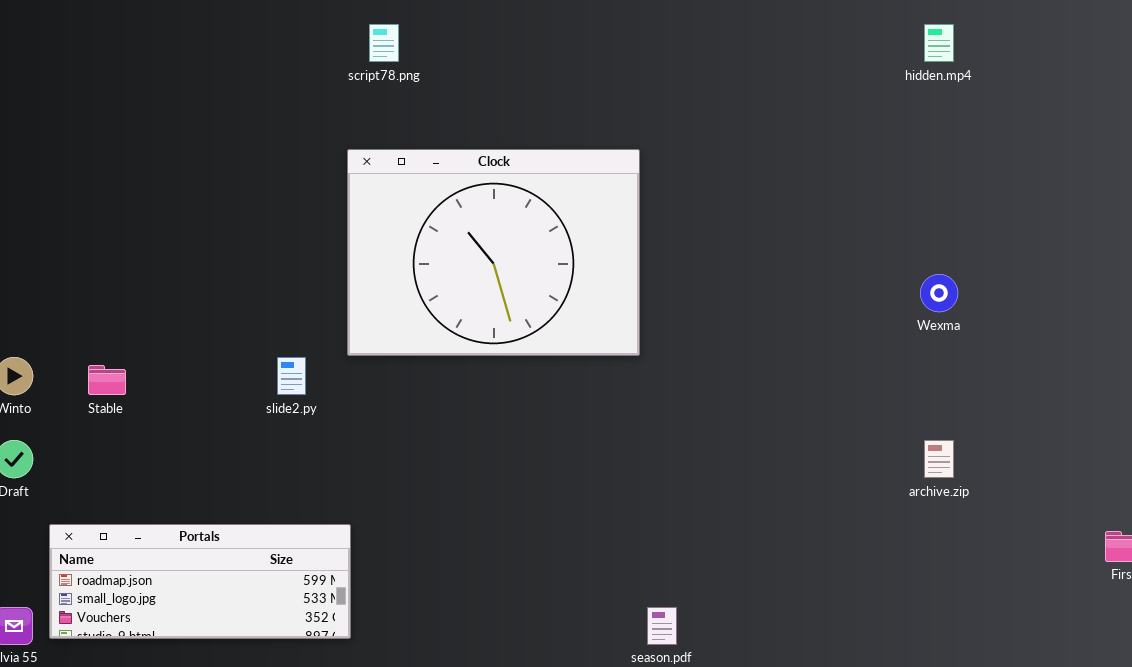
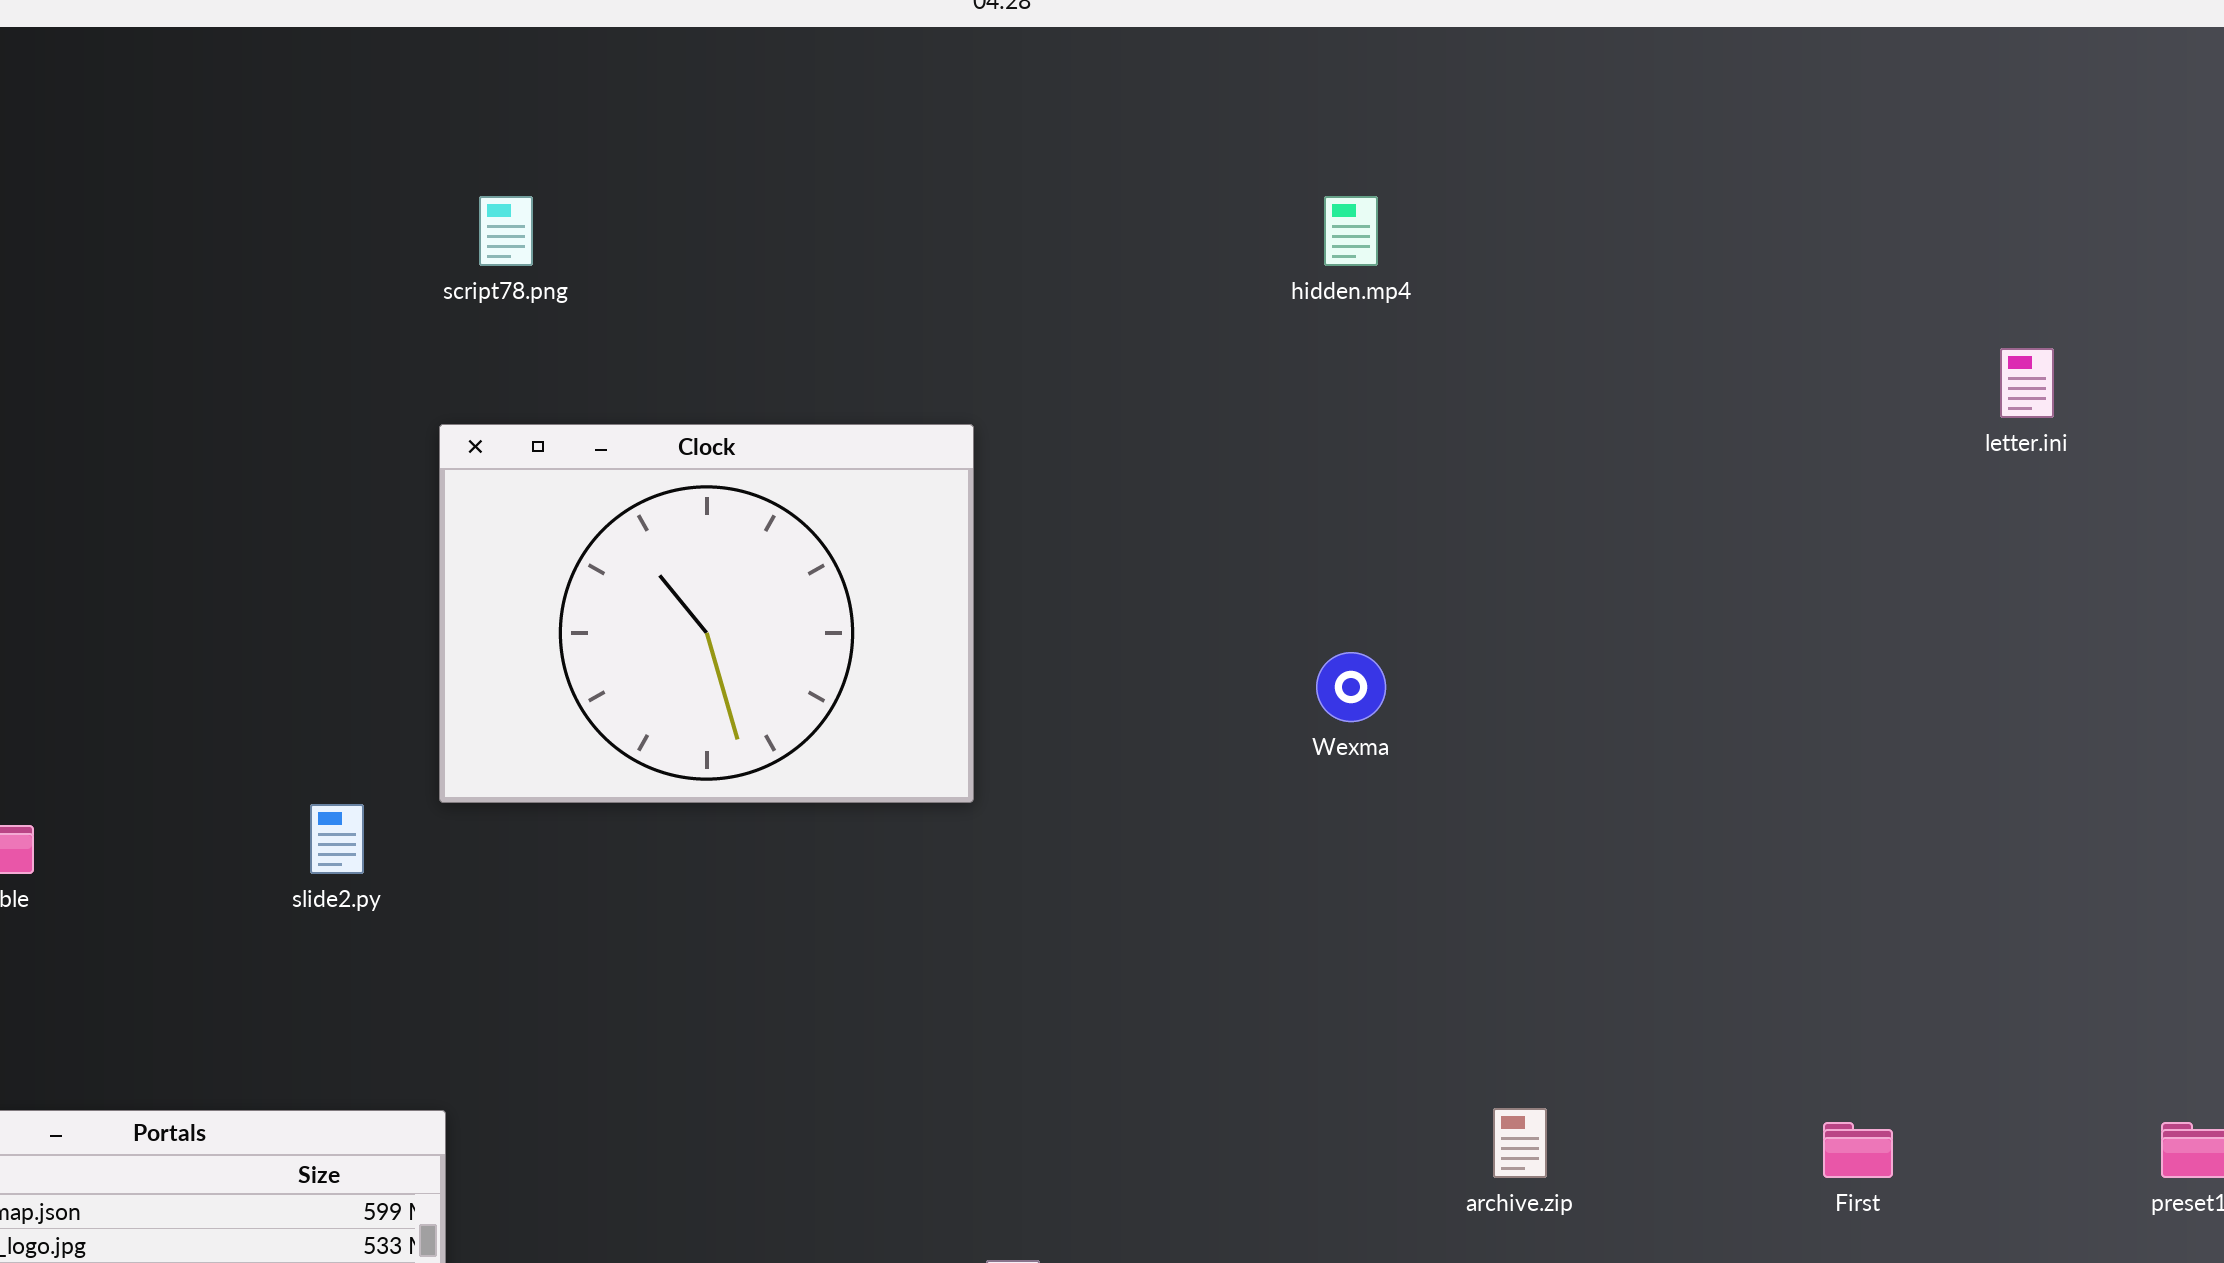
hidden.mp4: [924,24,954,62] -> [1324,196,1378,266], moved
Wexma: [920,274,958,312] -> [1316,652,1386,722], moved
archive.zip: [924,440,954,478] -> [1493,1108,1547,1178], moved

